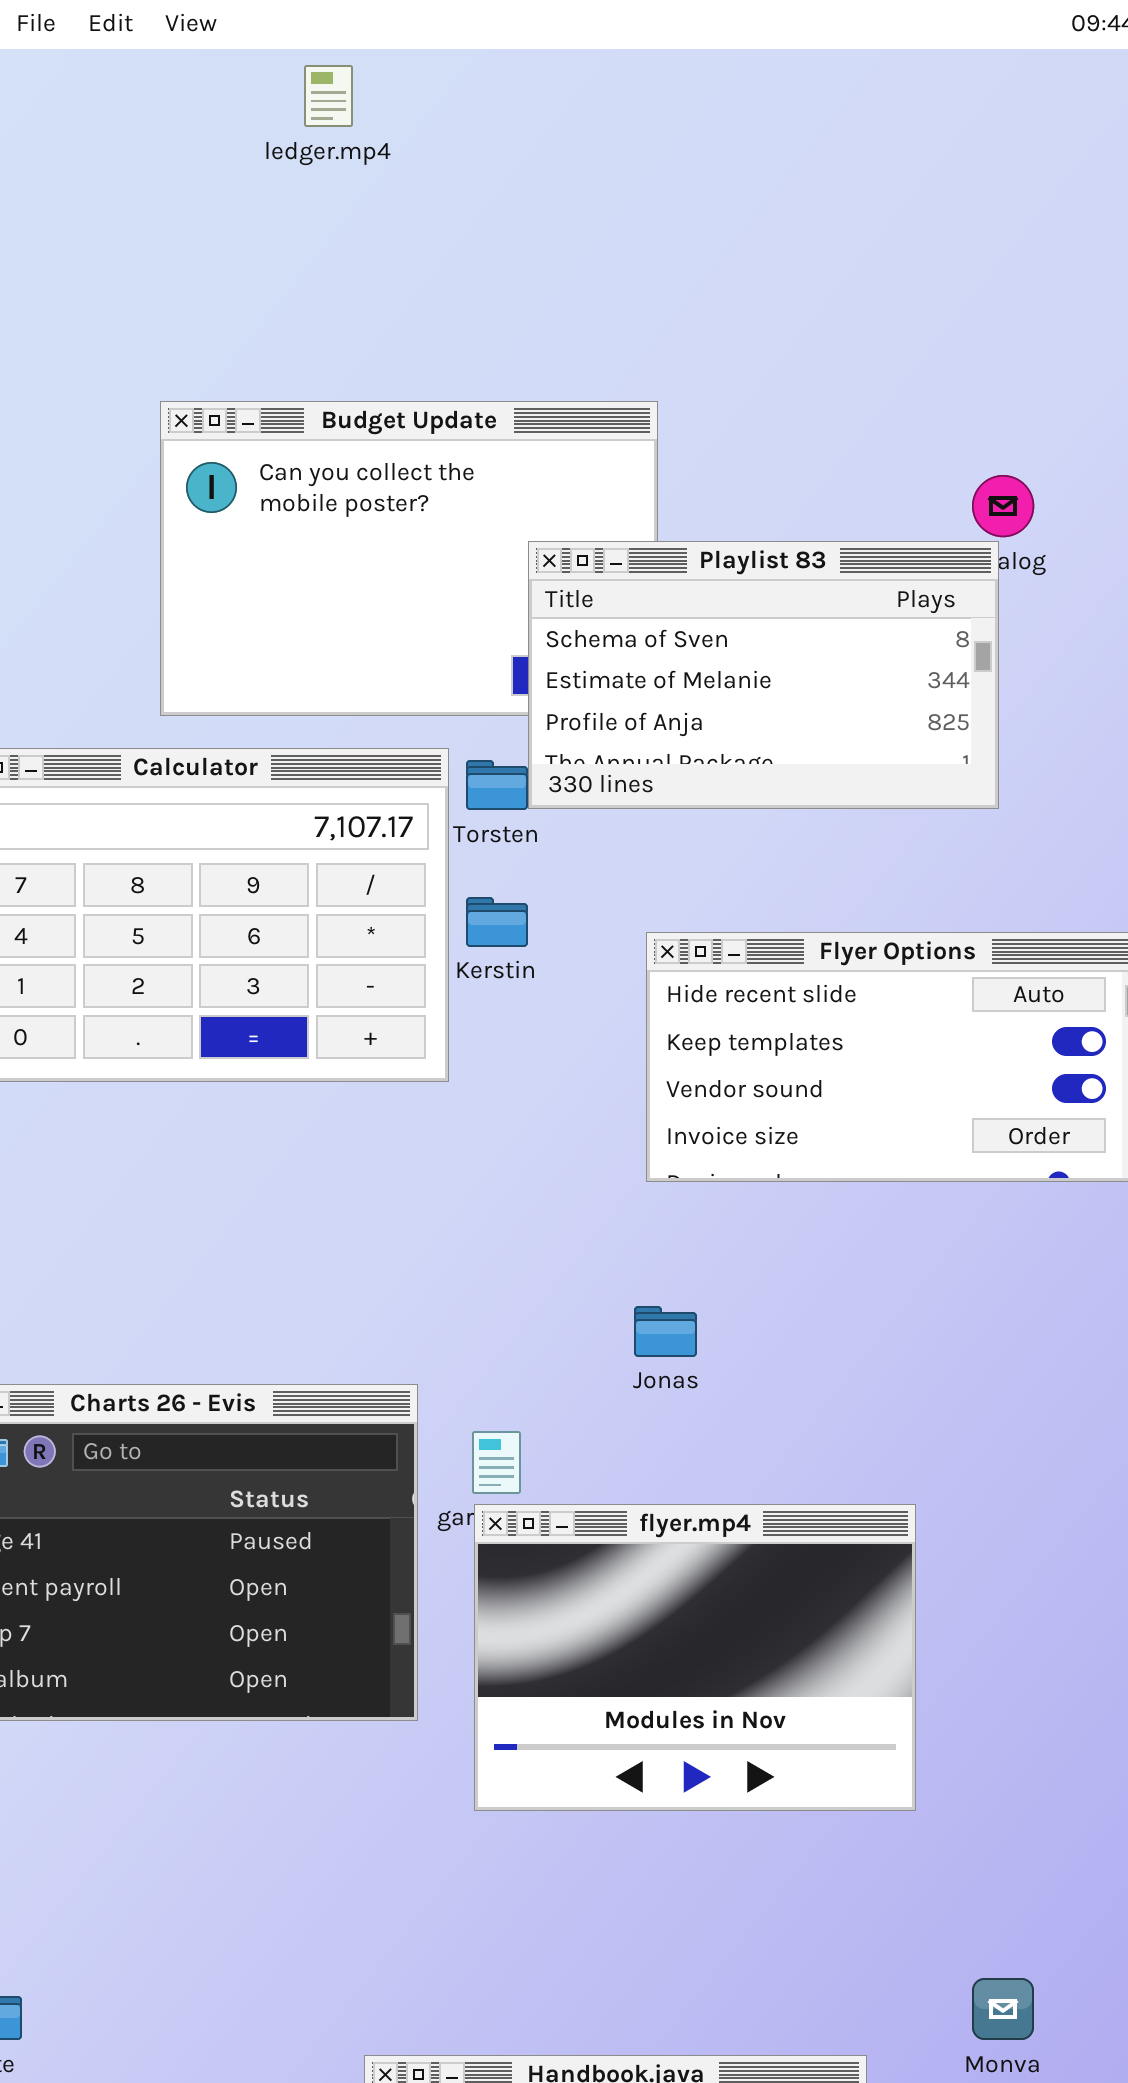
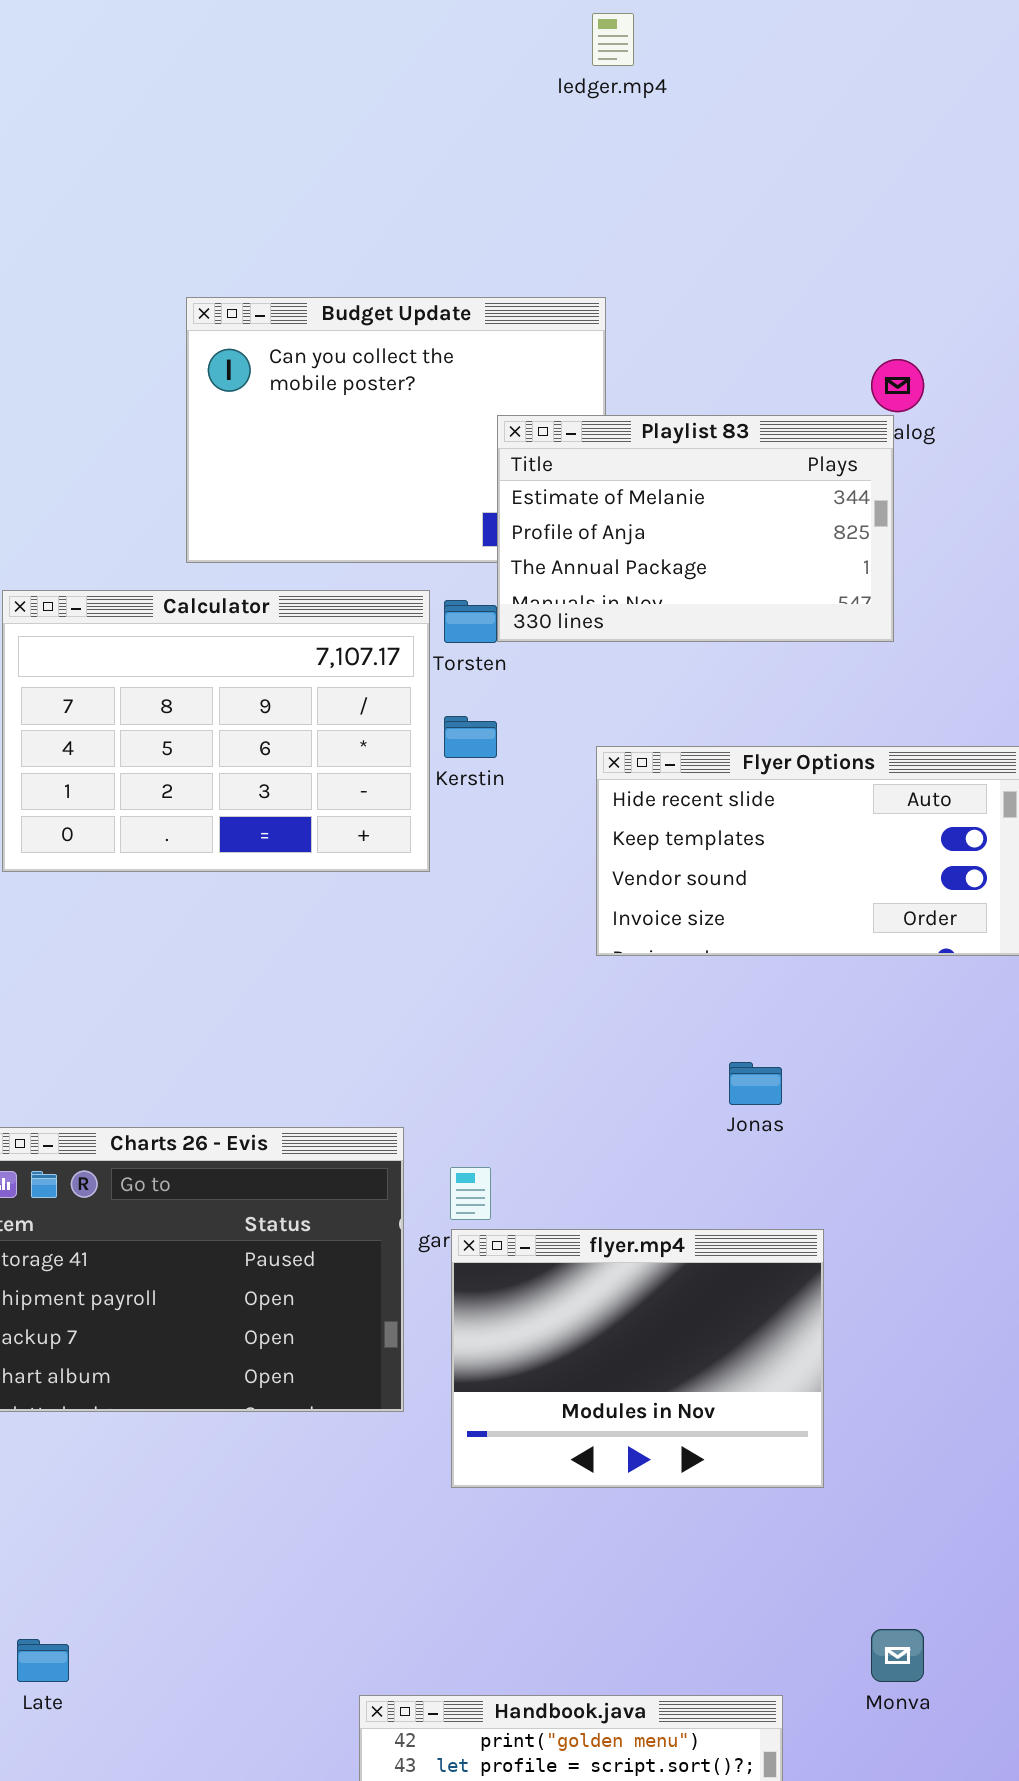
ledger.mp4: [304,65,353,127] -> [592,13,634,66], moved
Playlist 83: [528,541,999,809] -> [497,415,894,642], scrolled down 1 row
Jonas: [634,1306,697,1357] -> [729,1062,782,1105], moved

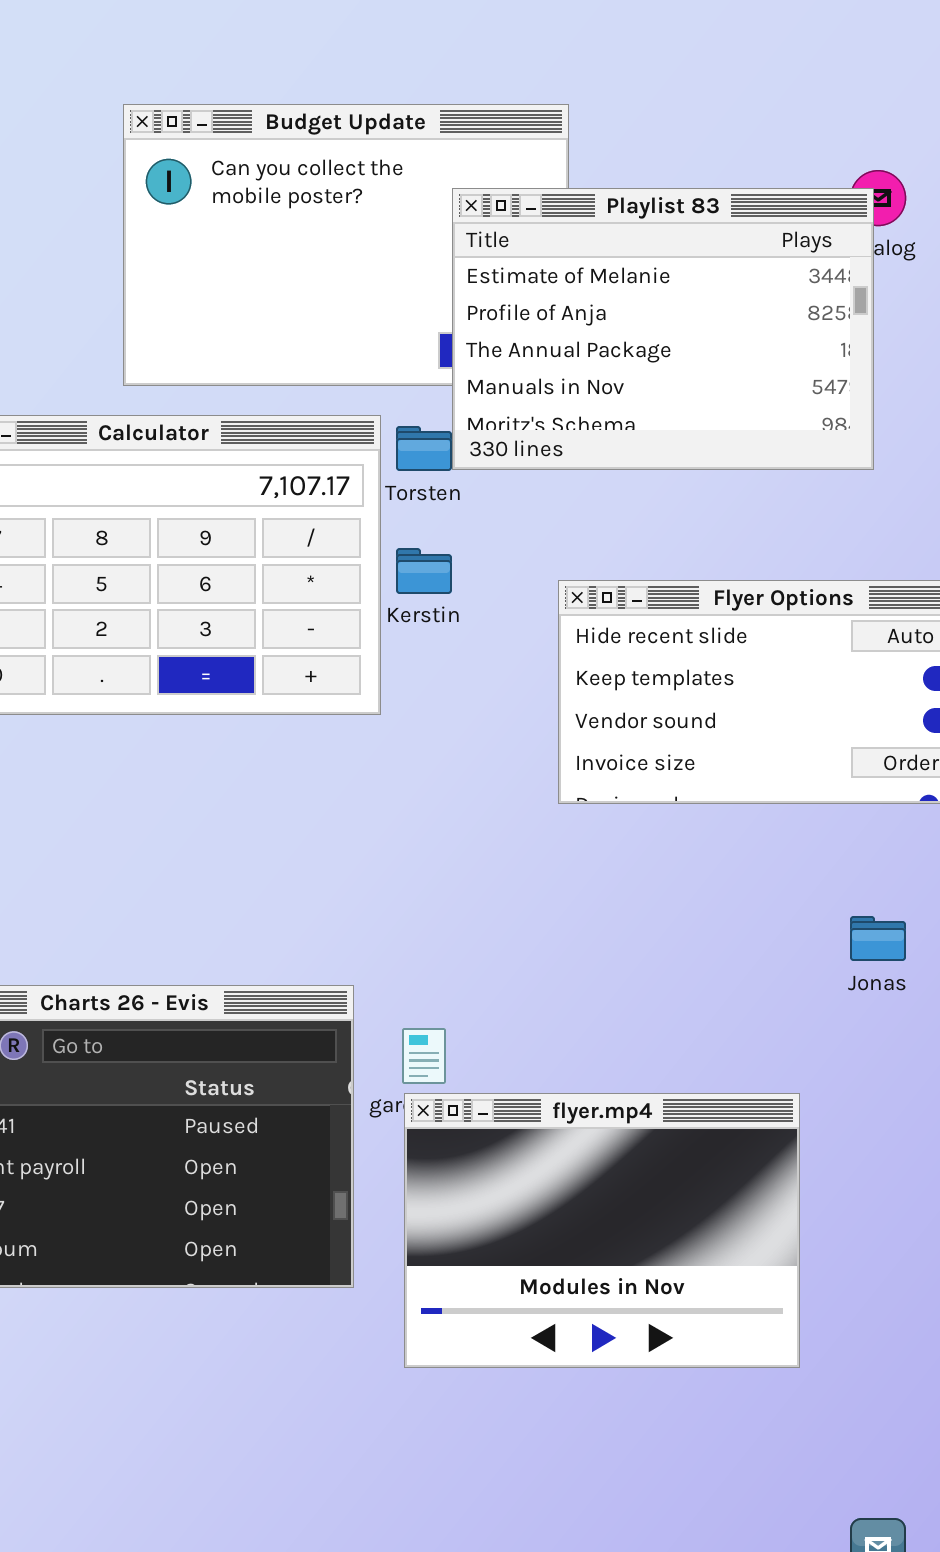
Playlist 83: [497,415,894,642] -> [452,188,874,470], resized
Jonas: [729,1062,782,1105] -> [850,916,906,961], moved

